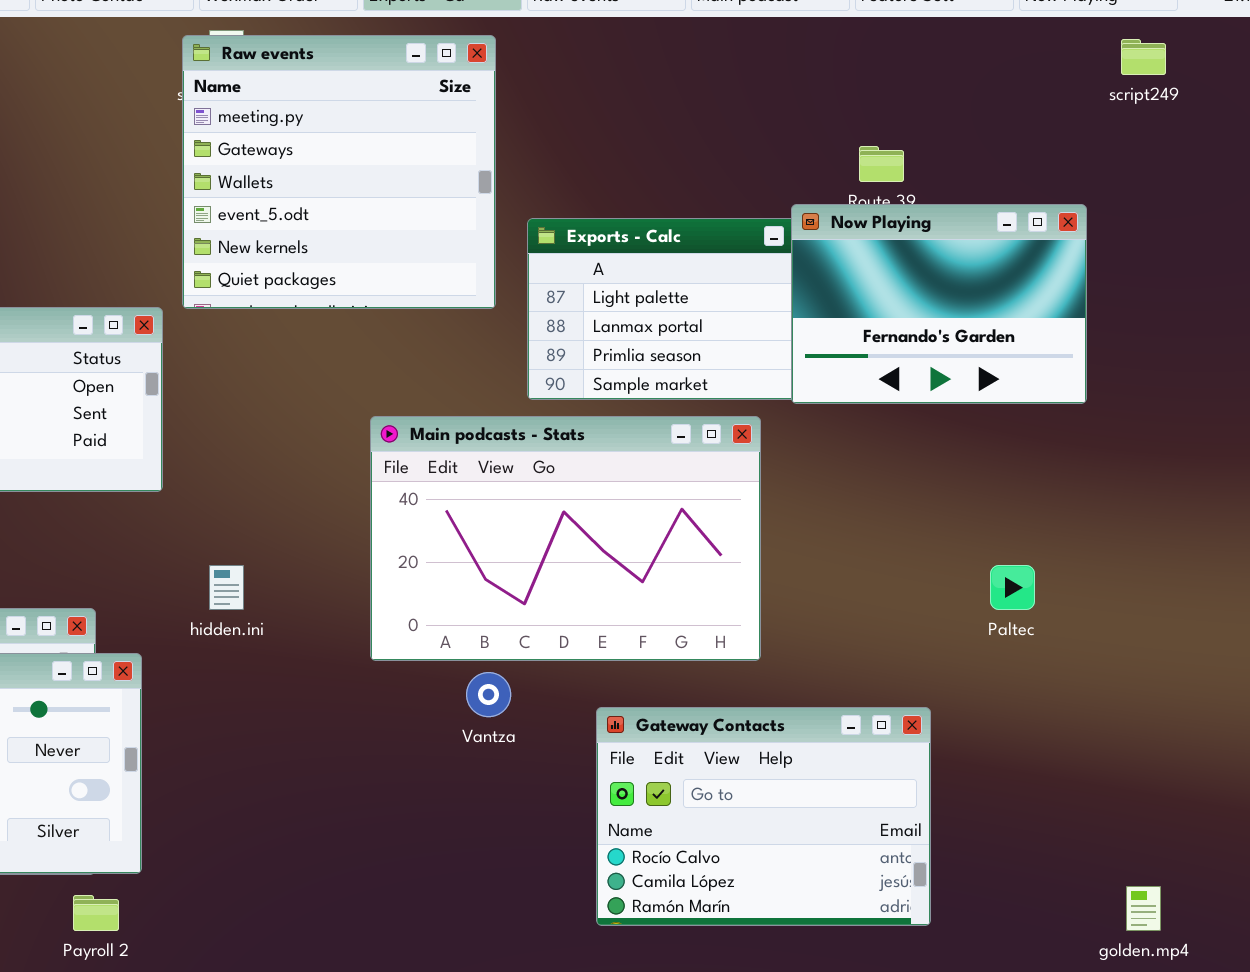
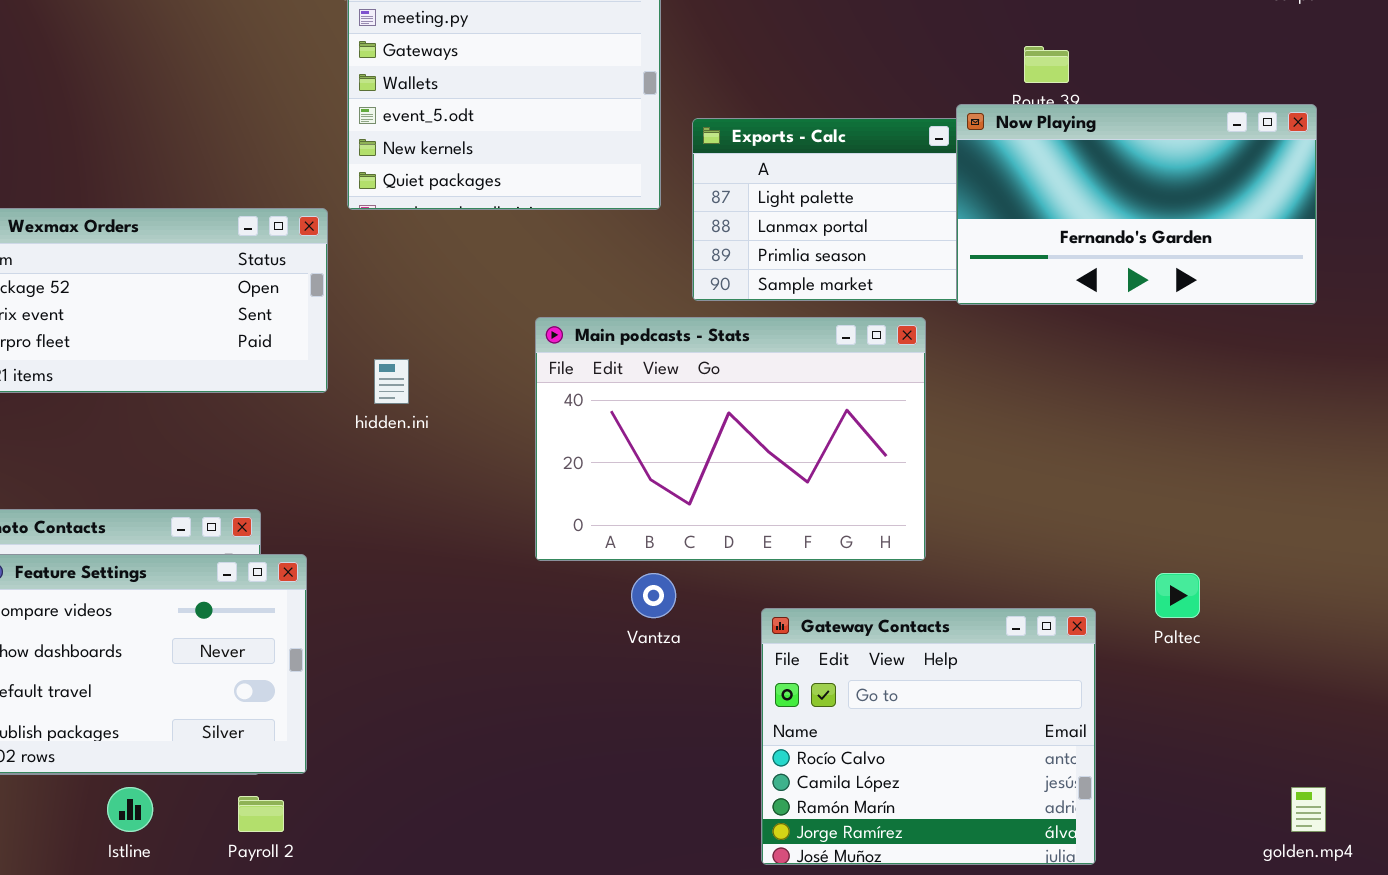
Now Playing: [791,204,1087,404] -> [956,104,1317,305], resized
hidden.ini: [209,565,244,610] -> [374,359,409,404], moved
Paltec: [990,565,1035,610] -> [1155,573,1200,618], moved
Gateway Contacts: [596,707,931,926] -> [761,608,1096,865], resized

